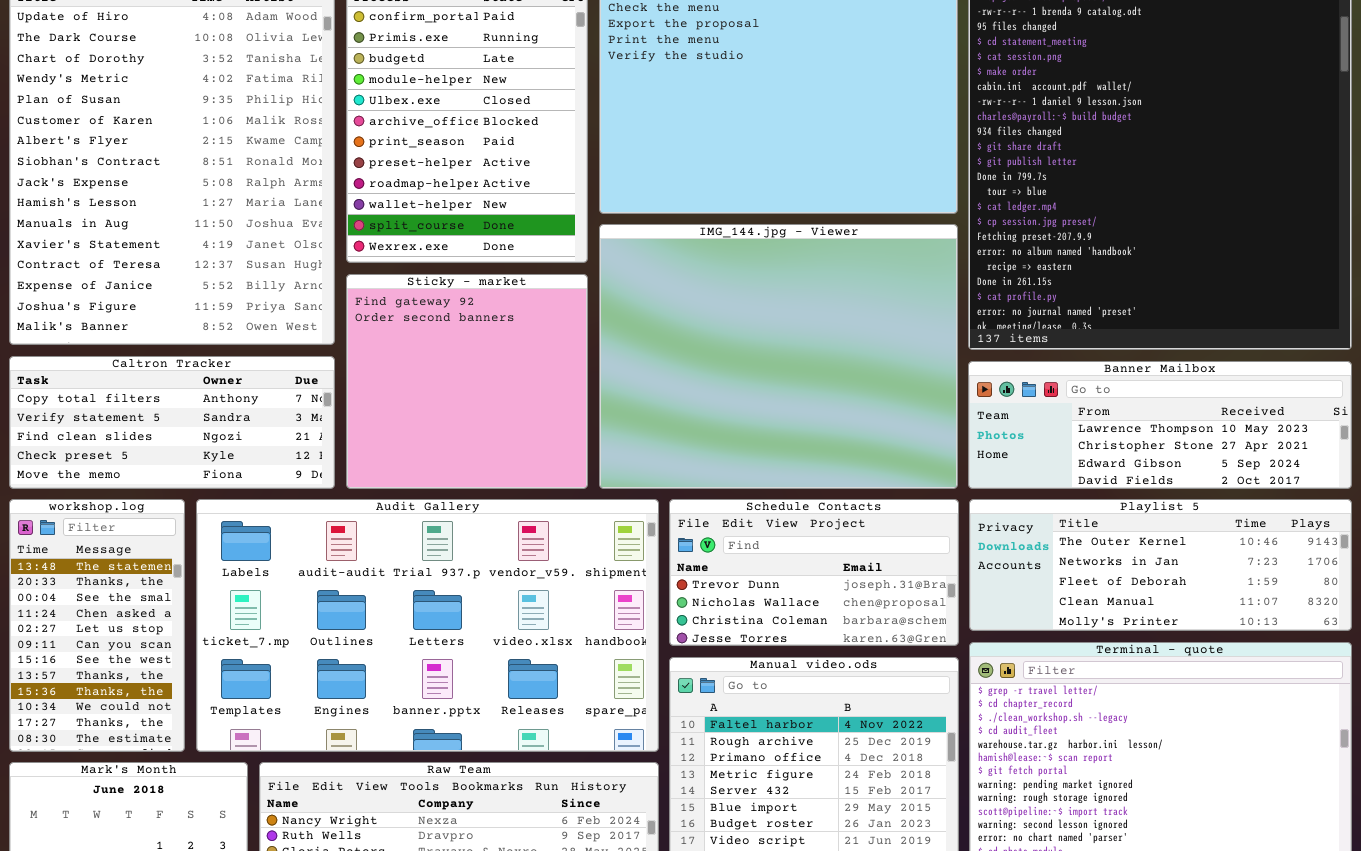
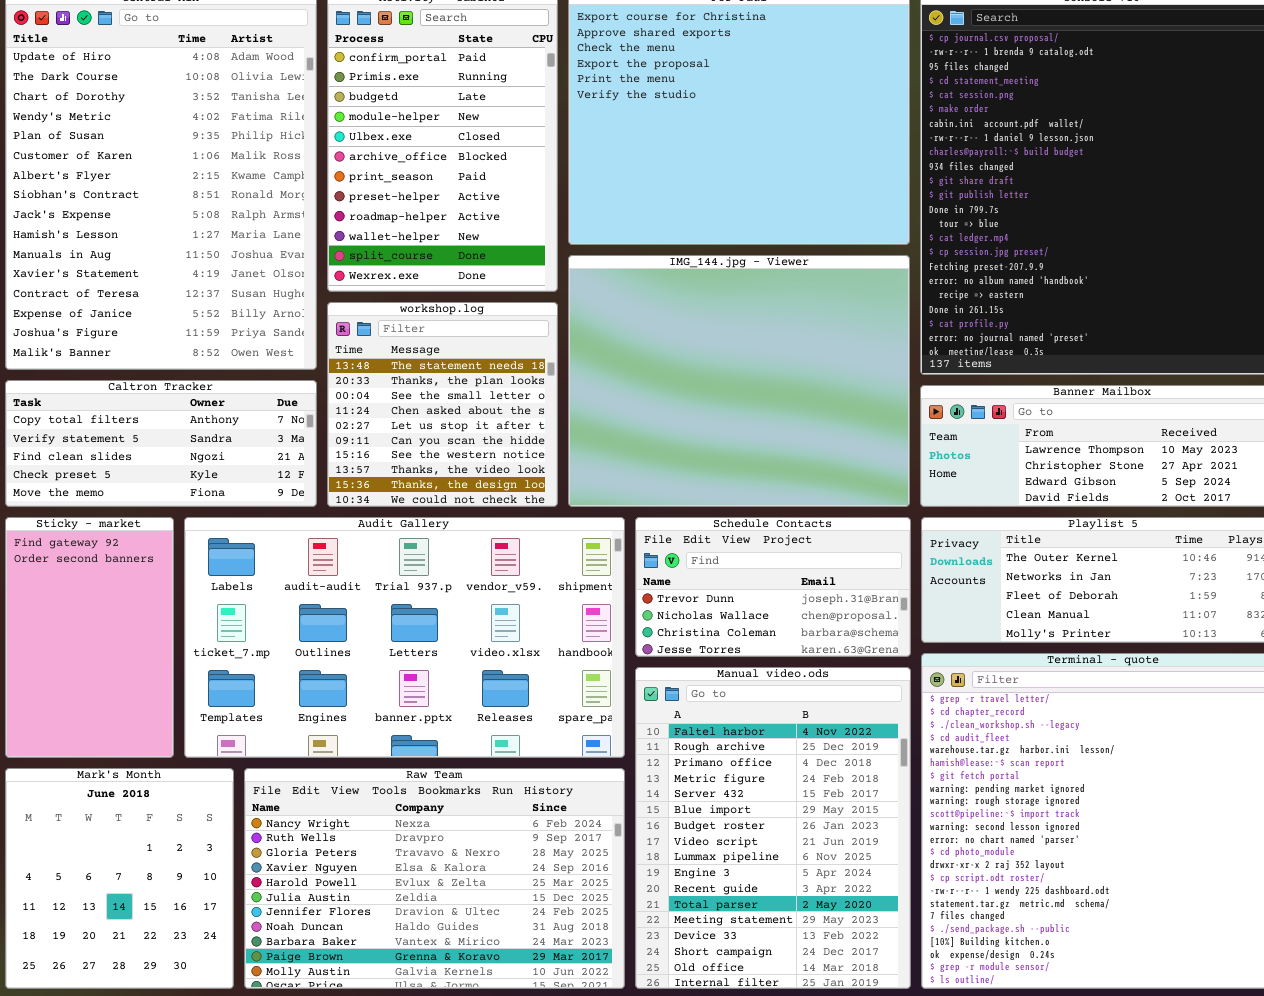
Sticky - market: [346,274,588,489] -> [5,517,174,758], moved, resized
workshop.log: [9,499,185,752] -> [327,302,558,507], moved, resized

